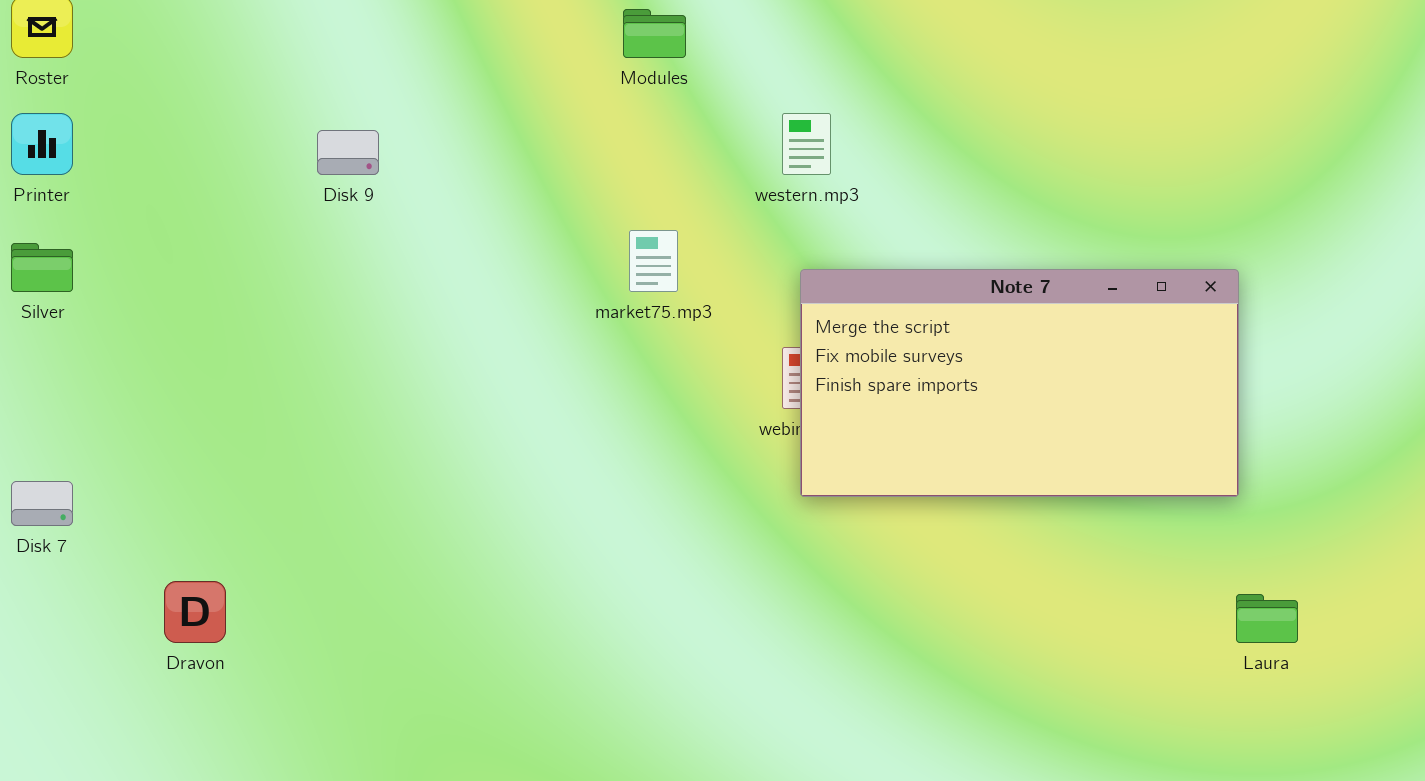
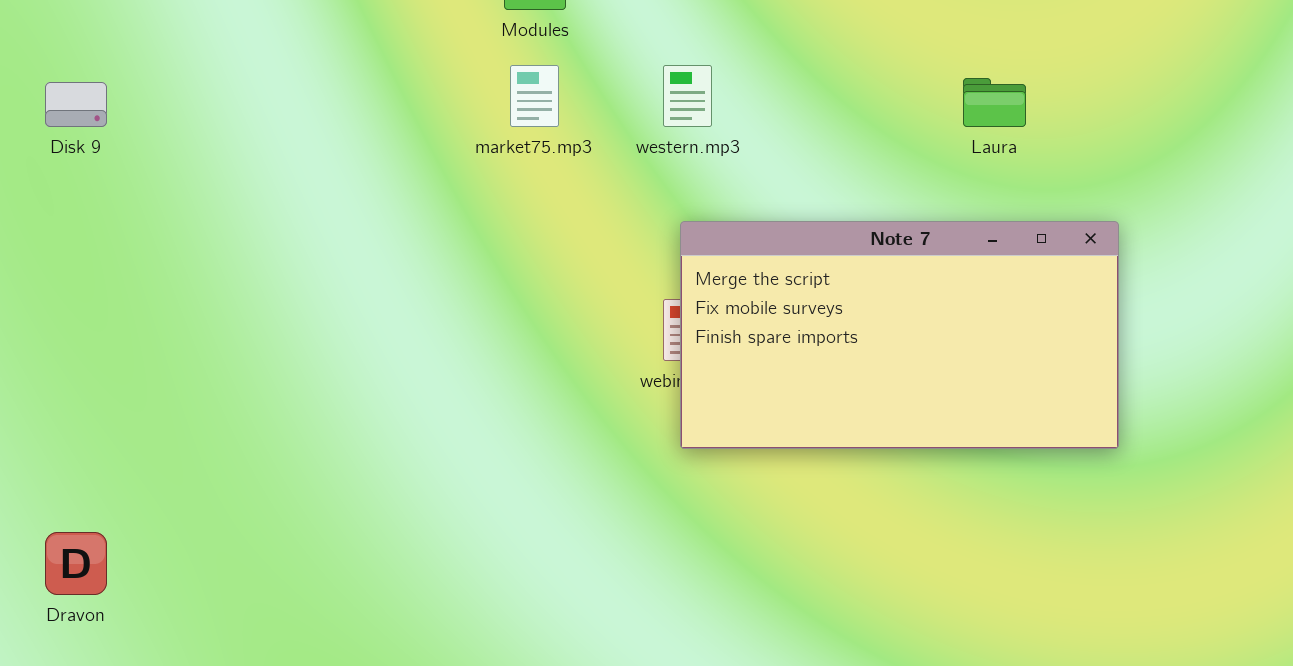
Disk 9: [317,130,379,175] -> [45,82,107,127], moved
market75.mp3: [629,230,678,292] -> [510,65,559,127], moved
Laura: [1236,594,1298,643] -> [963,78,1026,127], moved

